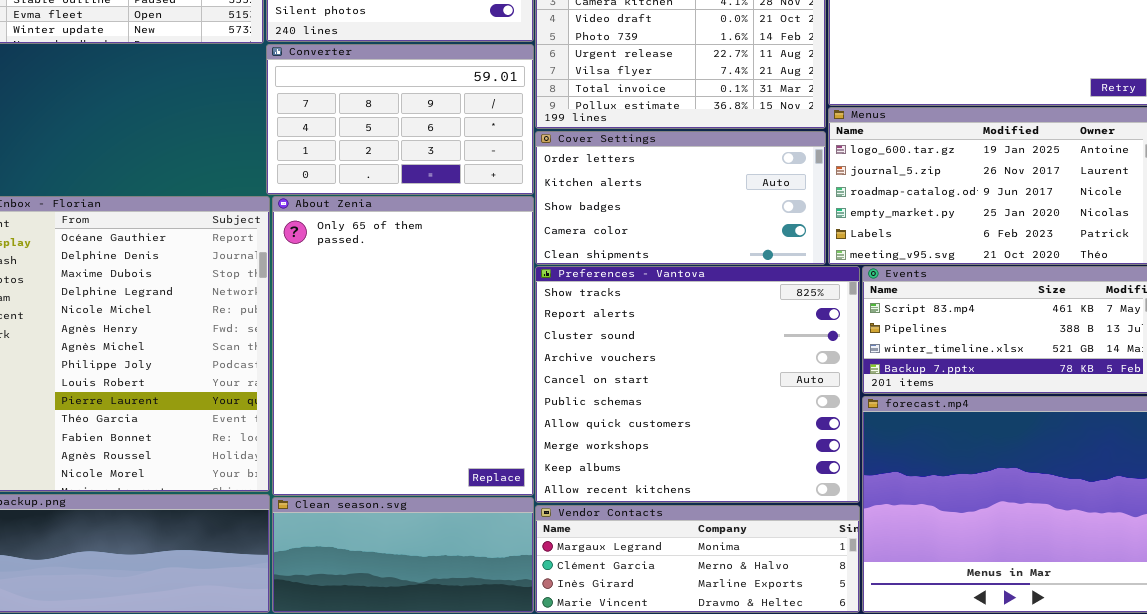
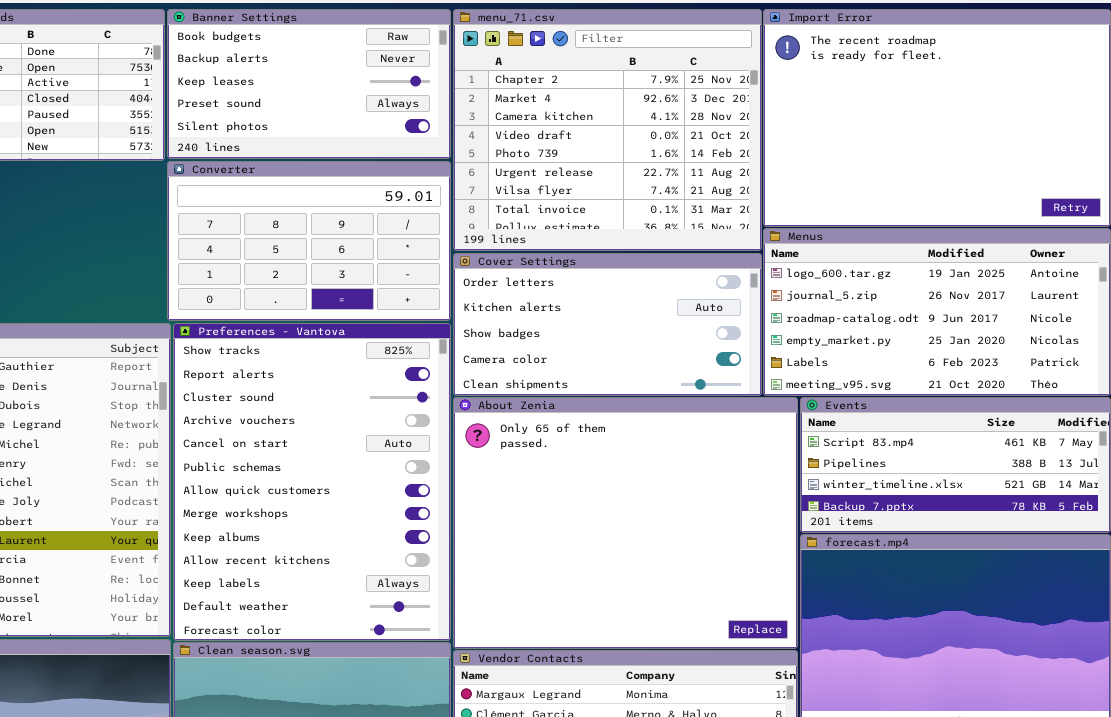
About Zenia: [272,196,534,496] -> [453,397,798,649], moved, resized
Preferences - Vantova: [535,266,860,503] -> [173,323,451,641], moved, resized

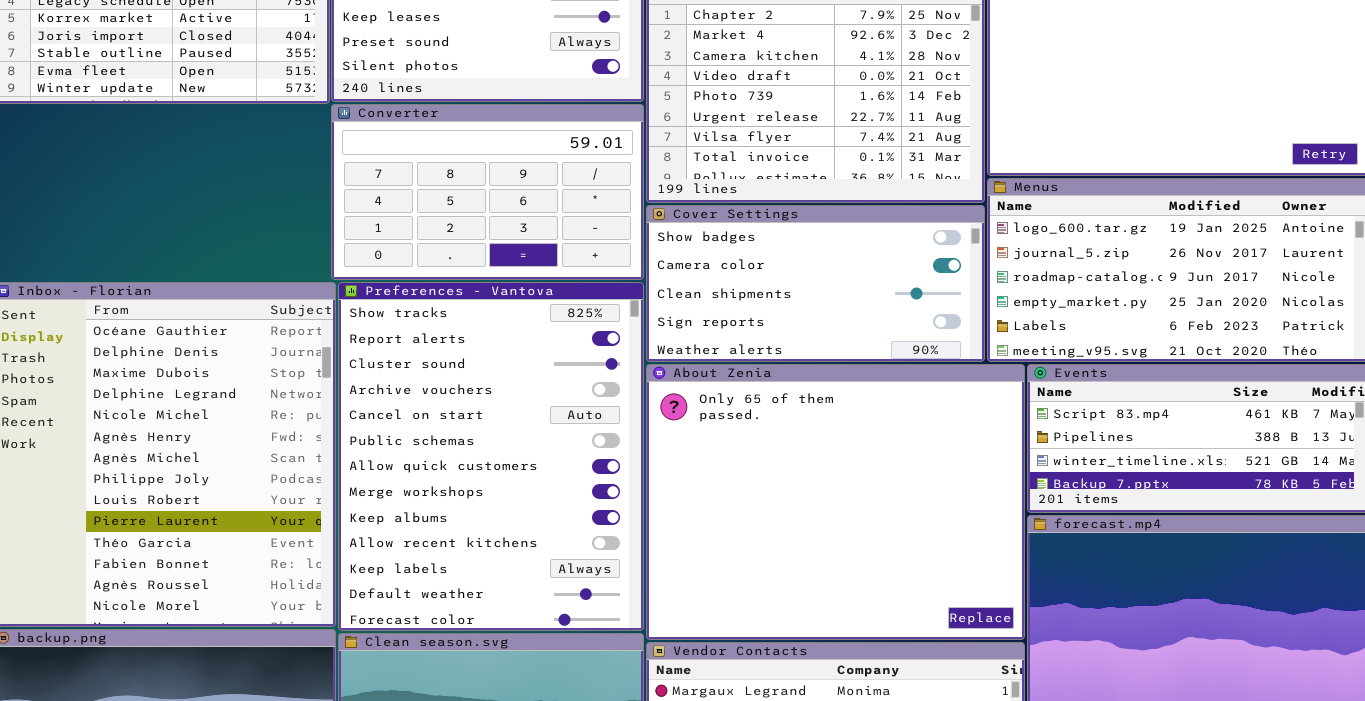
Cover Settings: [453,253,762,396] -> [646,205,985,362], scrolled down 2 rows

